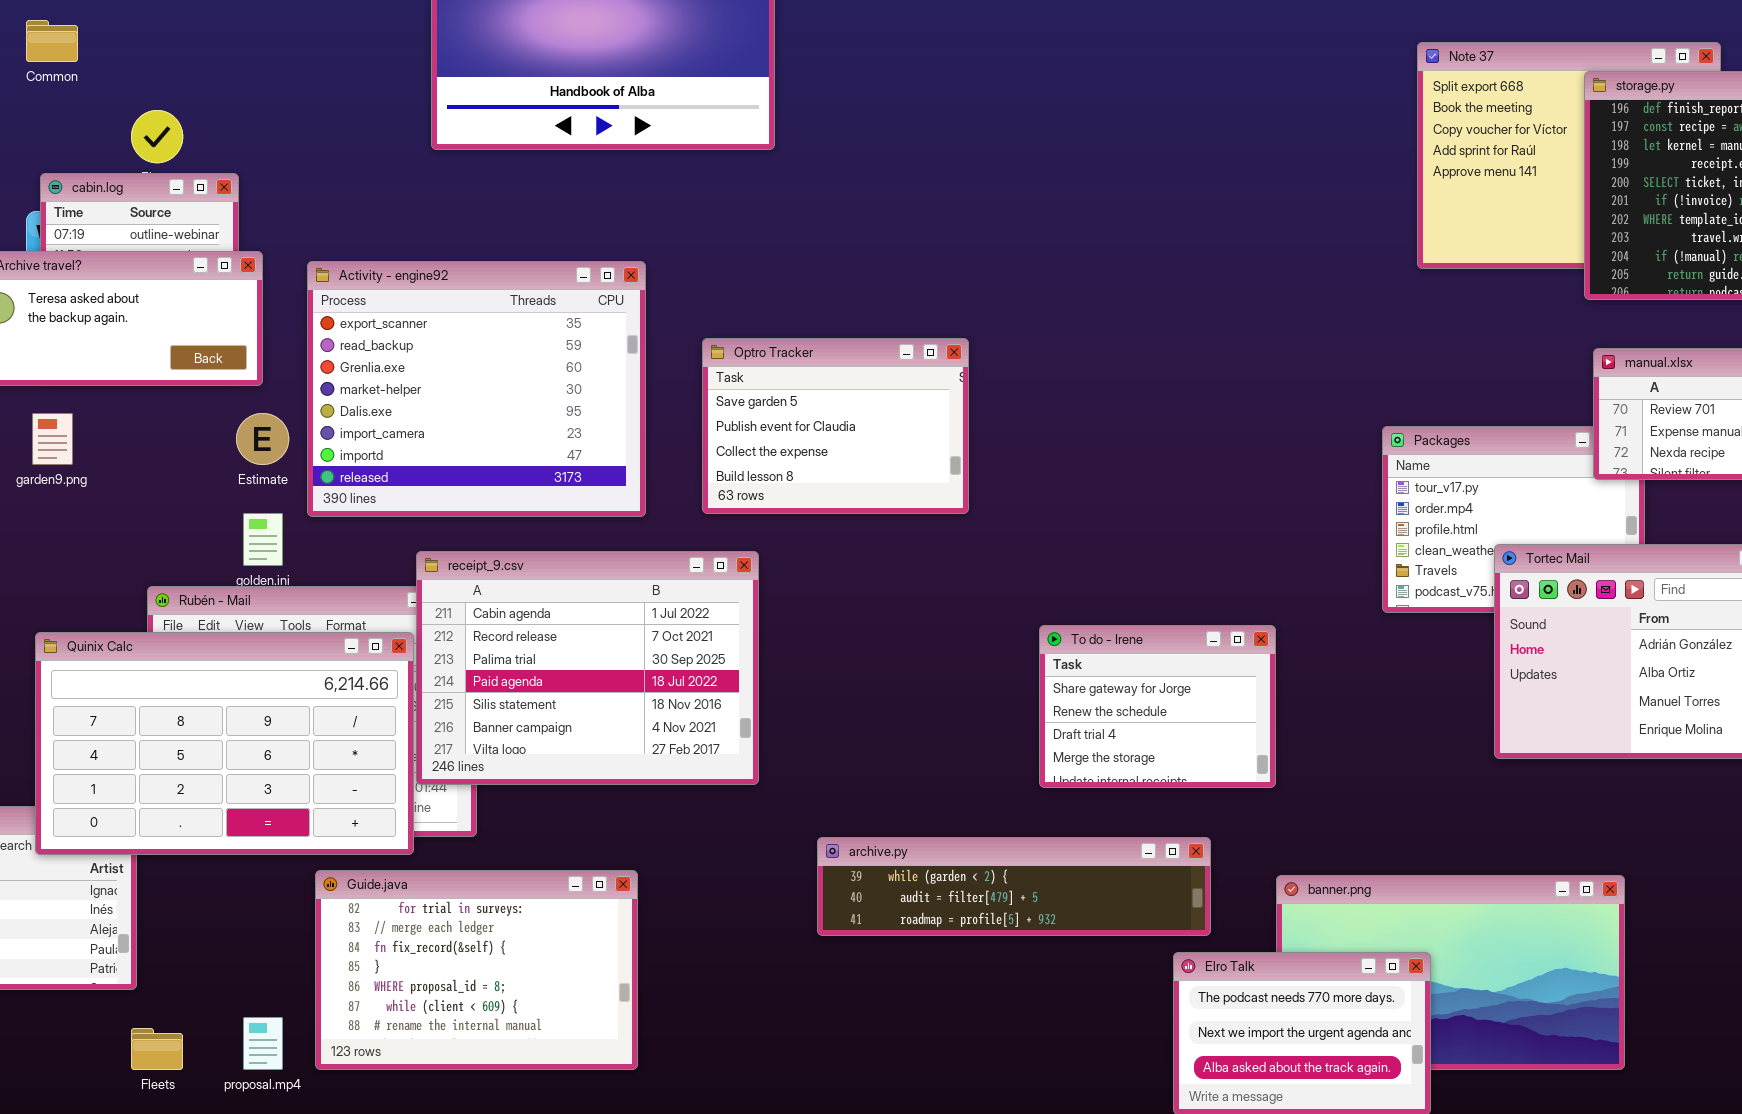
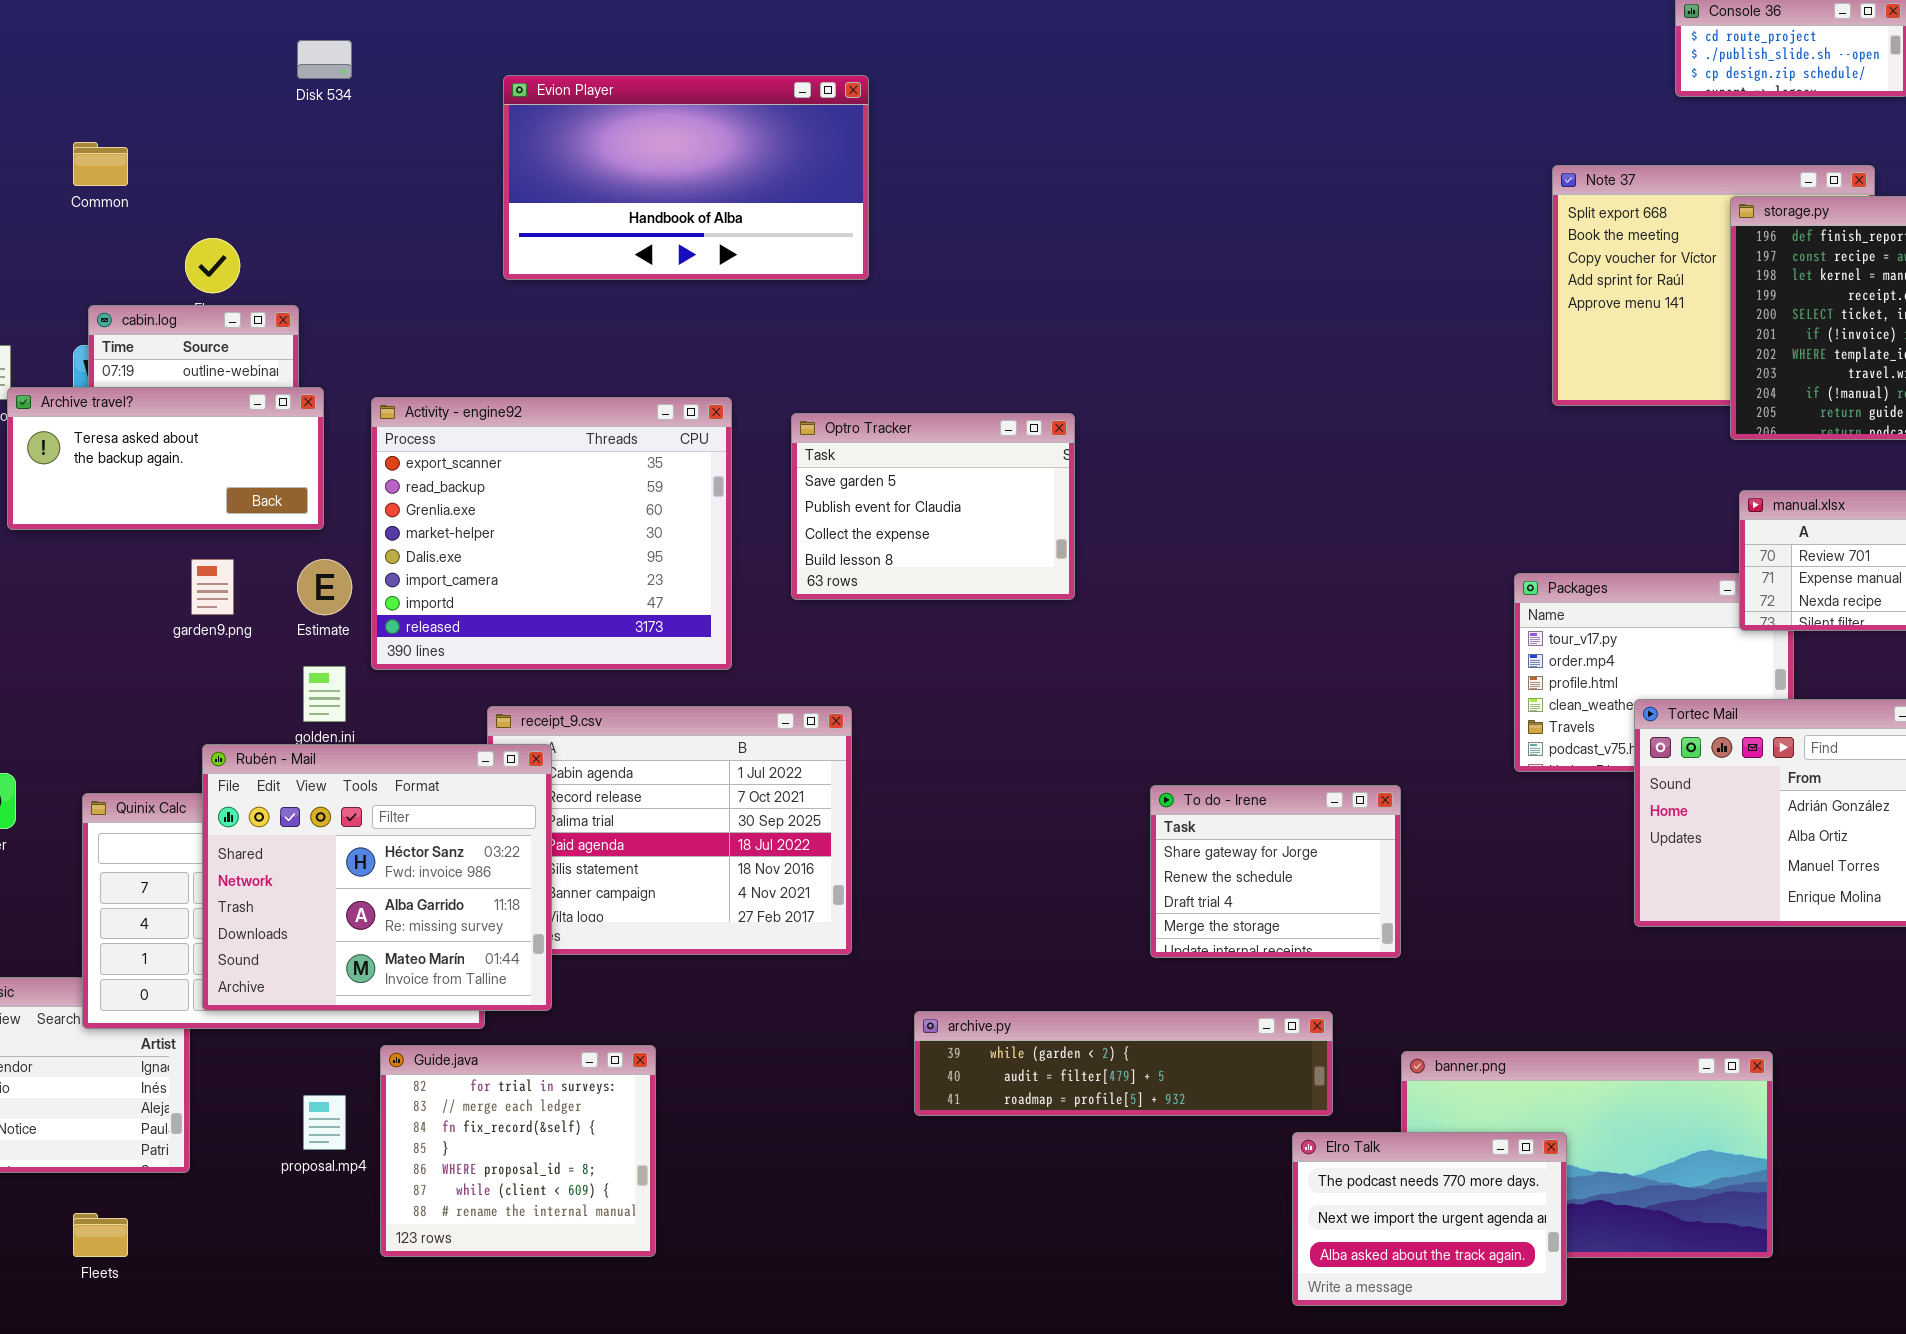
Optro Tracker: [702,338,969,514] -> [791,413,1075,600], moved
garden9.png: [32,413,73,465] -> [191,559,234,615], moved
Rubén - Mail: [147,586,477,837] -> [202,744,552,1011], raised
Guide.java: [315,870,638,1070] -> [380,1045,656,1257], resized
proposal.mp4: [243,1017,283,1070] -> [303,1095,346,1150], moved
Fleets: [131,1028,183,1070] -> [73,1213,128,1257], moved

